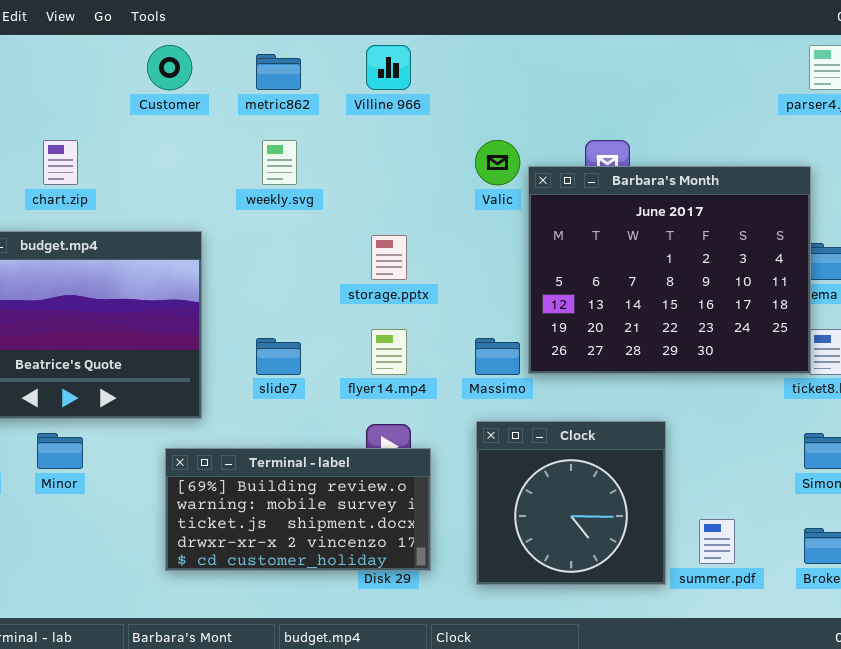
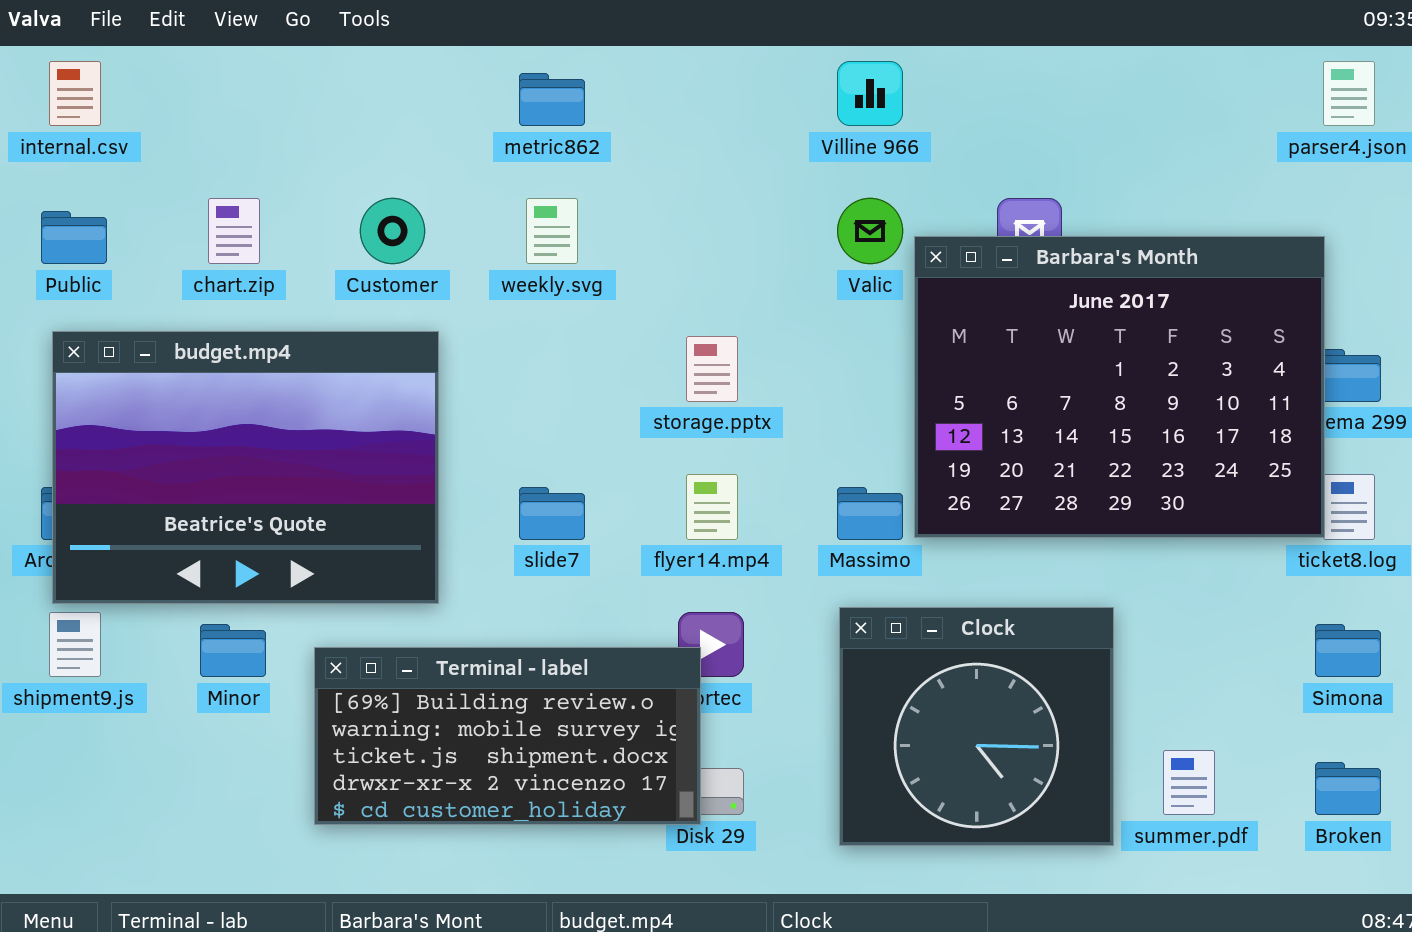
Customer: [147,45,192,90] -> [360,198,425,264], moved
Villine 966: [366,45,411,90] -> [837,61,903,126], moved
Terminal - label: [165,448,431,571] -> [314,647,701,825], moved

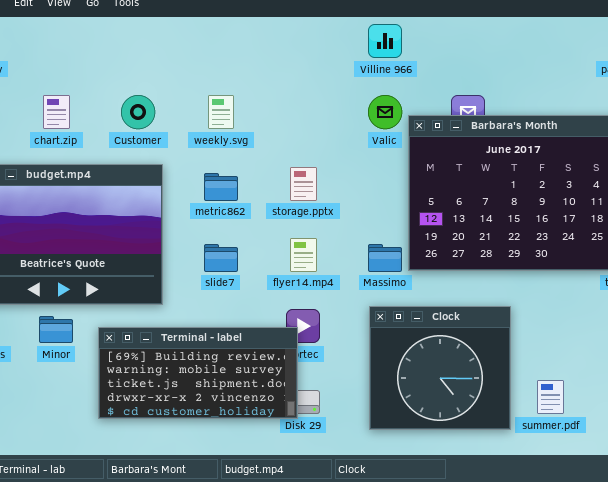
metric862: [519,73,585,126] -> [204,173,238,201], moved

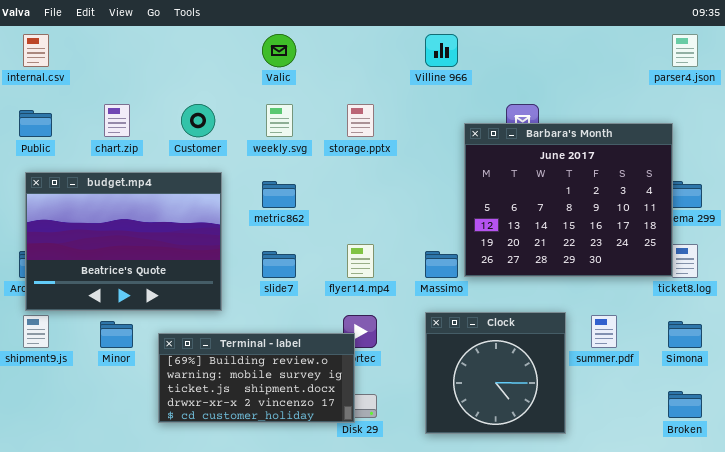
Valic: [368,95,402,129] -> [262,34,296,67], moved
storage.pptx: [290,167,317,201] -> [347,104,374,137], moved
summer.pdf: [537,380,564,414] -> [591,315,617,348], moved

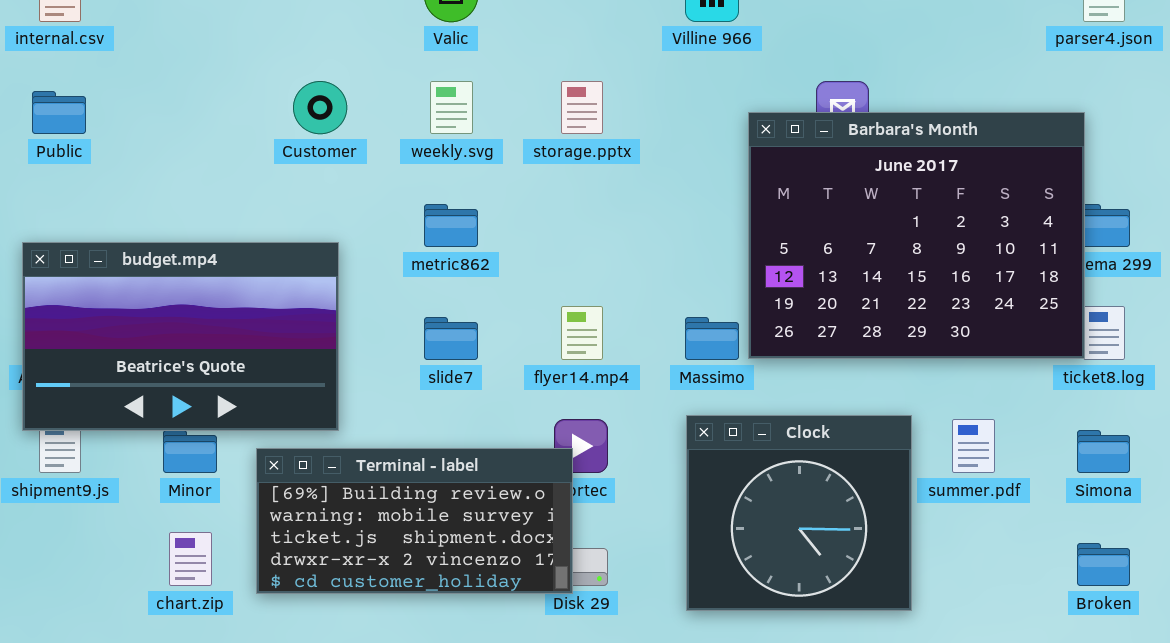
chart.zip: [104,104,130,137] -> [169,532,212,586], moved
budget.mp4: [25,172,222,311] -> [22,242,339,431], moved, resized

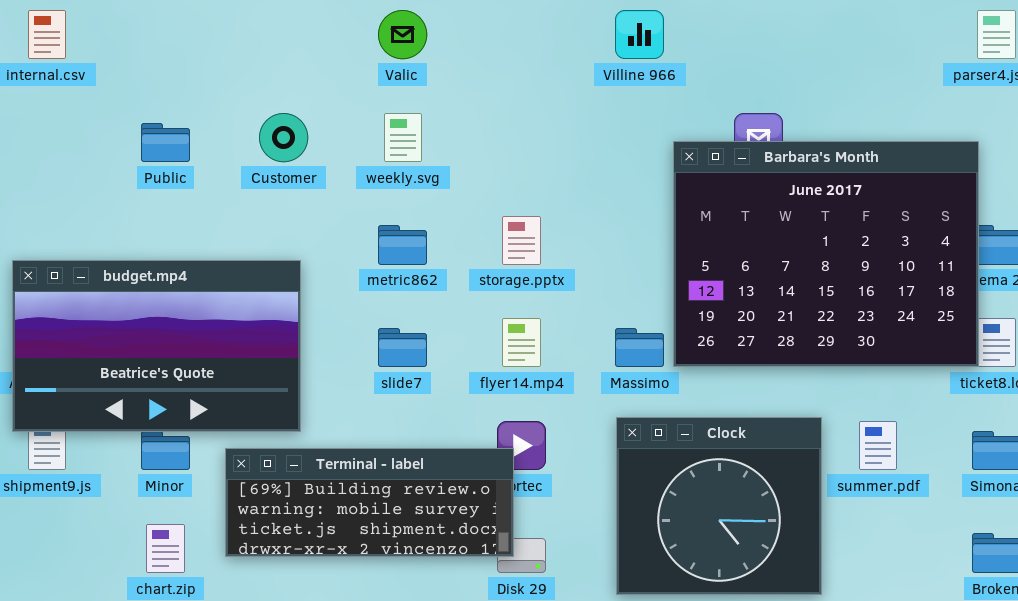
storage.pptx: [561,81,603,134] -> [502,216,541,265], moved
Public: [32,91,86,134] -> [141,123,190,162], moved
Terminal - label: [256,448,573,594] -> [225,448,514,557], resized

